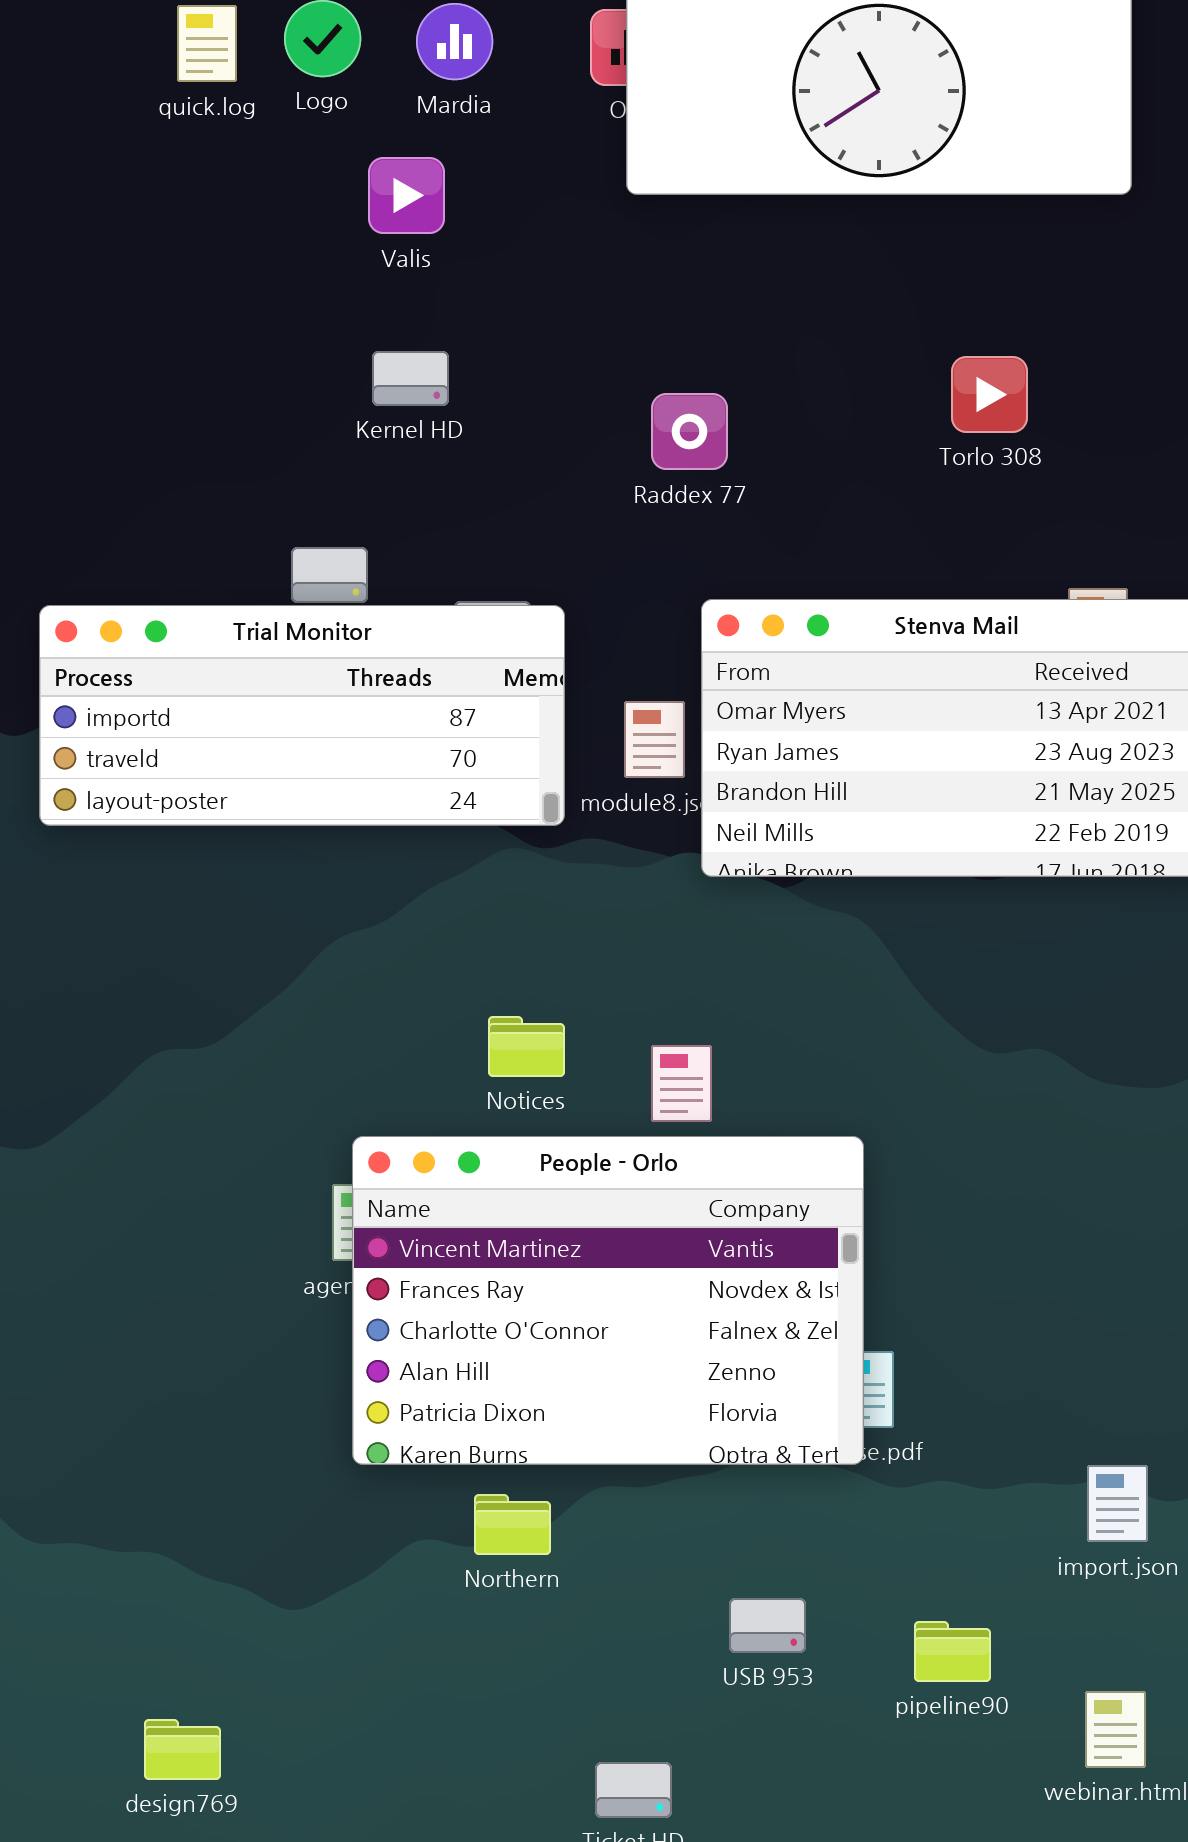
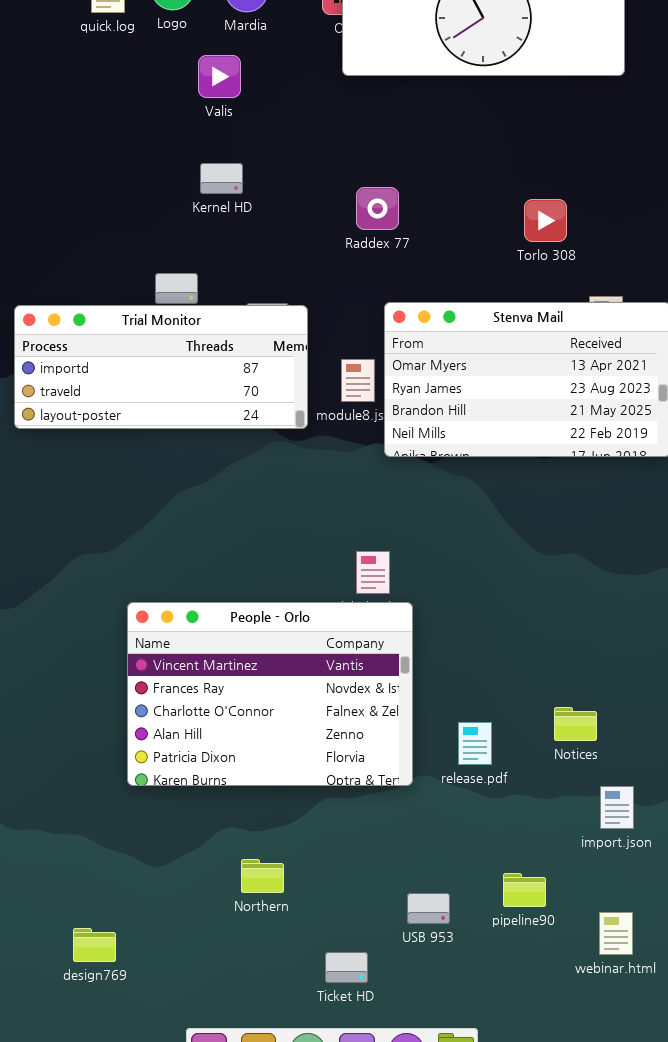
Torlo 308: [951,356,1028,433] -> [524,199,567,242], moved
Notices: [488,1016,565,1077] -> [554,707,597,741], moved
People - Orlo: [352,1136,864,1465] -> [127,602,413,786], moved
Northern: [474,1494,551,1555] -> [241,859,284,893], moved
USB 953: [729,1598,806,1653] -> [407,893,450,924], moved

